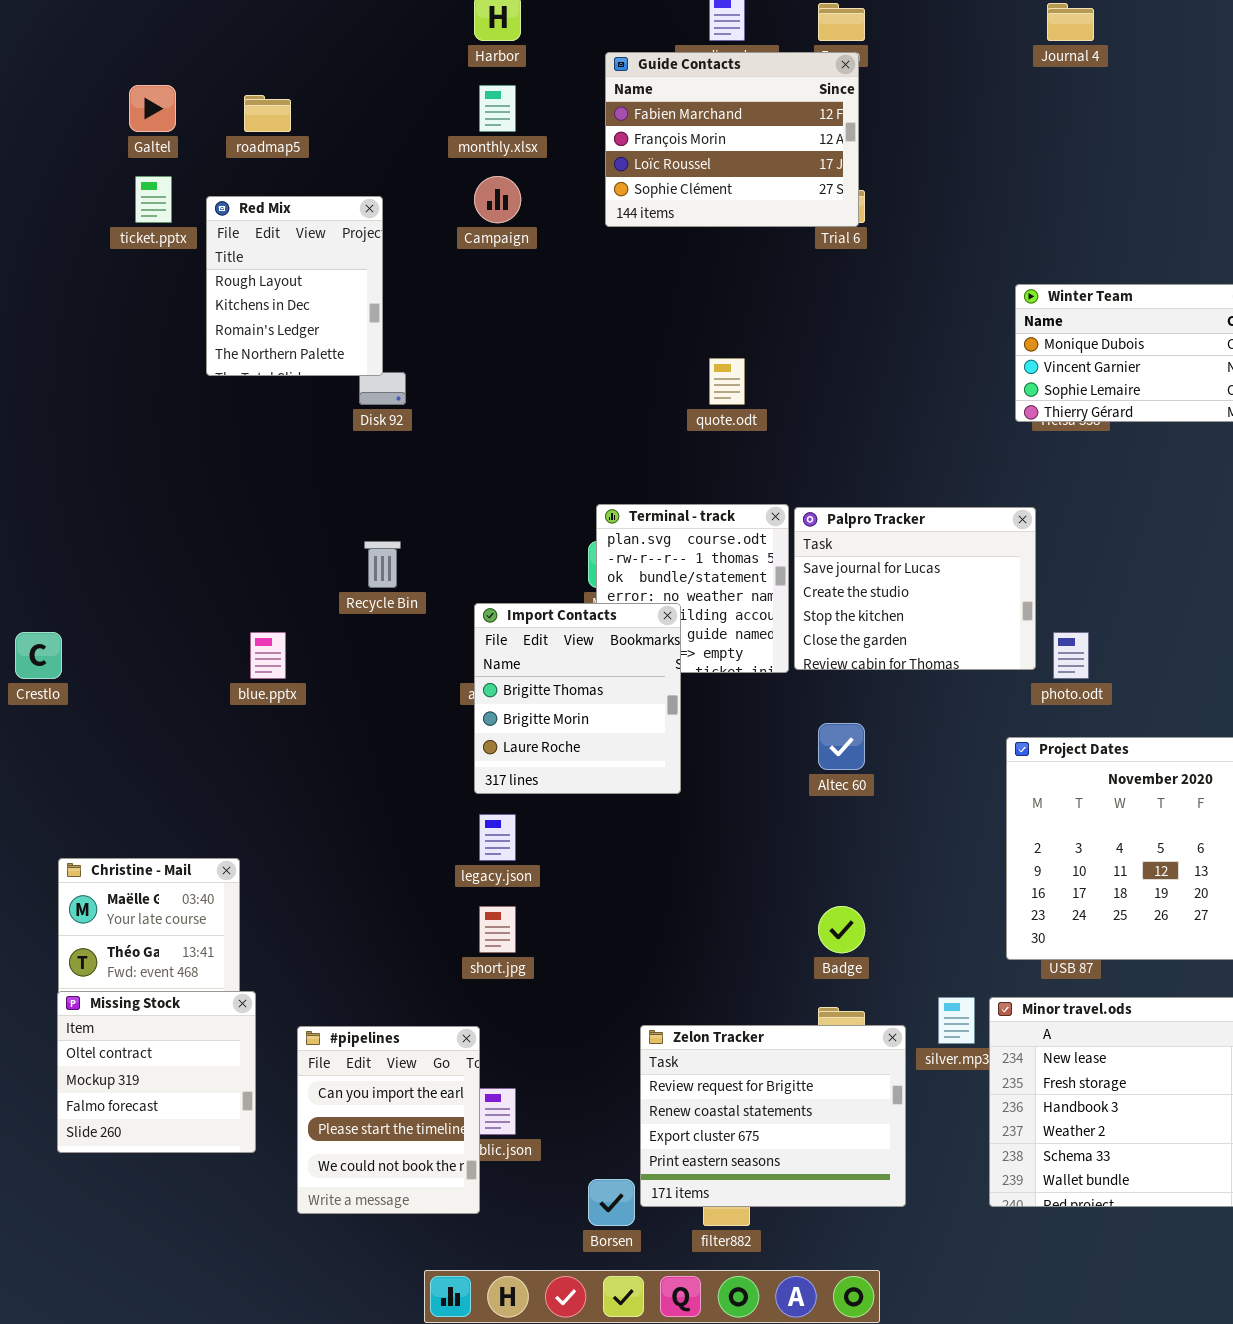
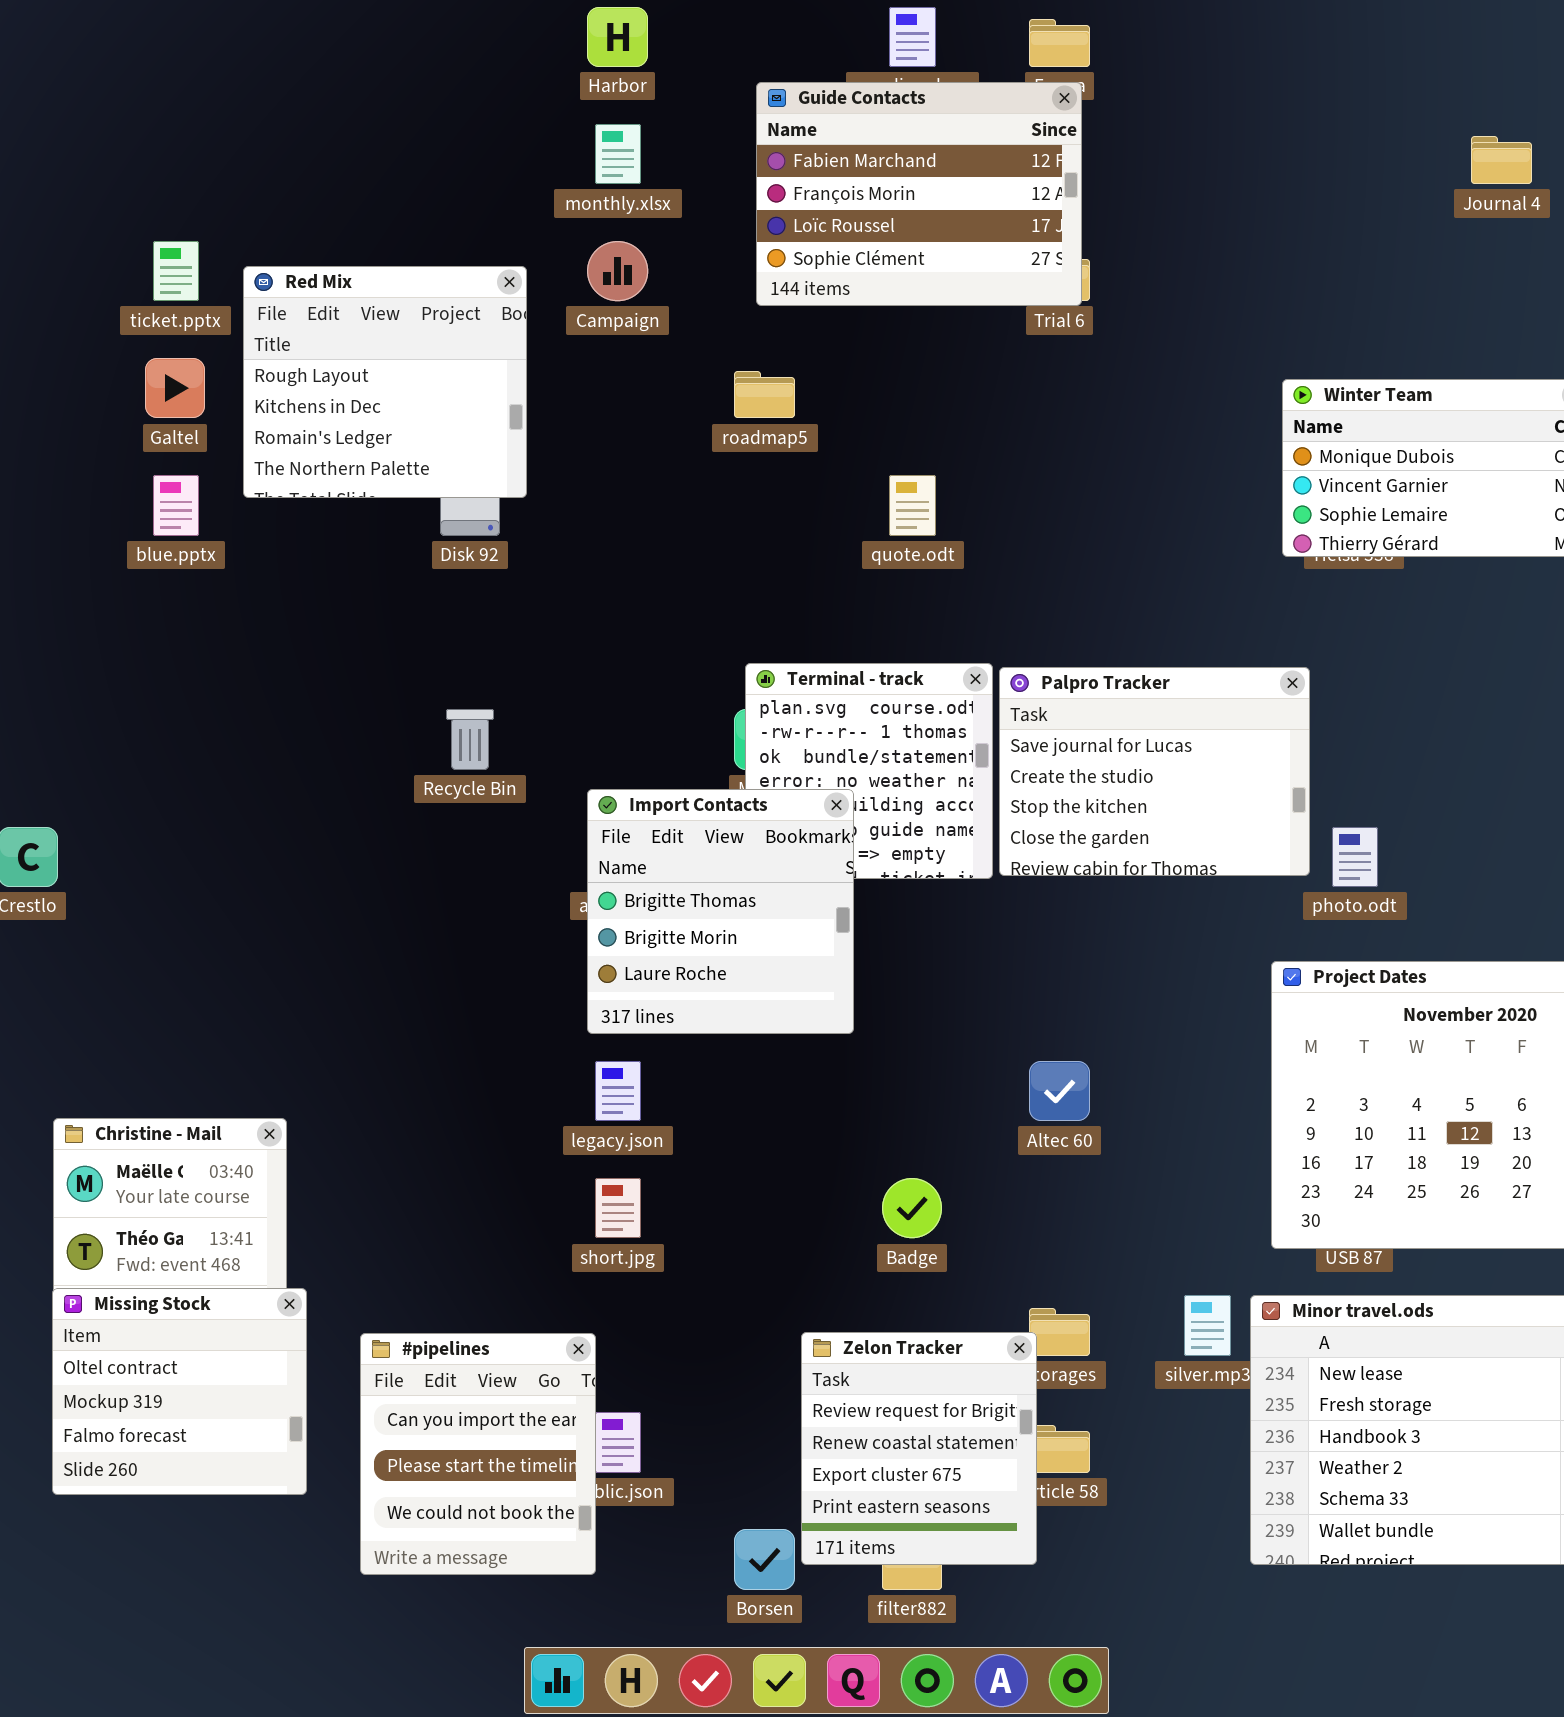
Journal 4: [1047,3,1094,41] -> [1471,136,1532,184], moved
Galtel: [129,85,176,132] -> [145,358,205,418], moved
roadmap5: [244,95,291,132] -> [734,371,795,418], moved
Red Mix: [206,196,383,376] -> [243,266,527,498], resized
blue.pptx: [250,632,286,679] -> [153,475,199,536], moved
Altec 60: [818,723,865,770] -> [1029,1061,1090,1121], moved
Badge: [818,906,865,953] -> [882,1178,942,1238], moved
Zelon Tracker: [640,1025,906,1207] -> [801,1332,1037,1565], resized

